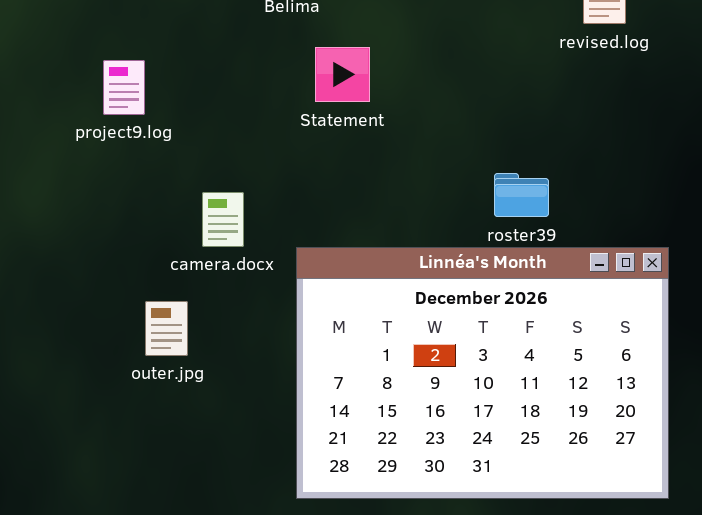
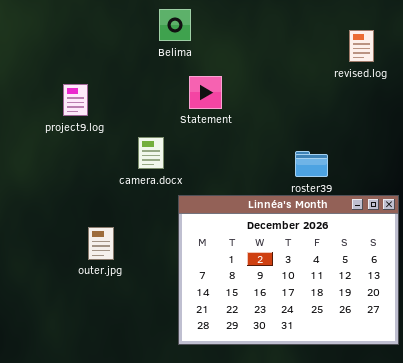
camera.docx: [202,192,244,247] -> [138,137,164,169], moved

